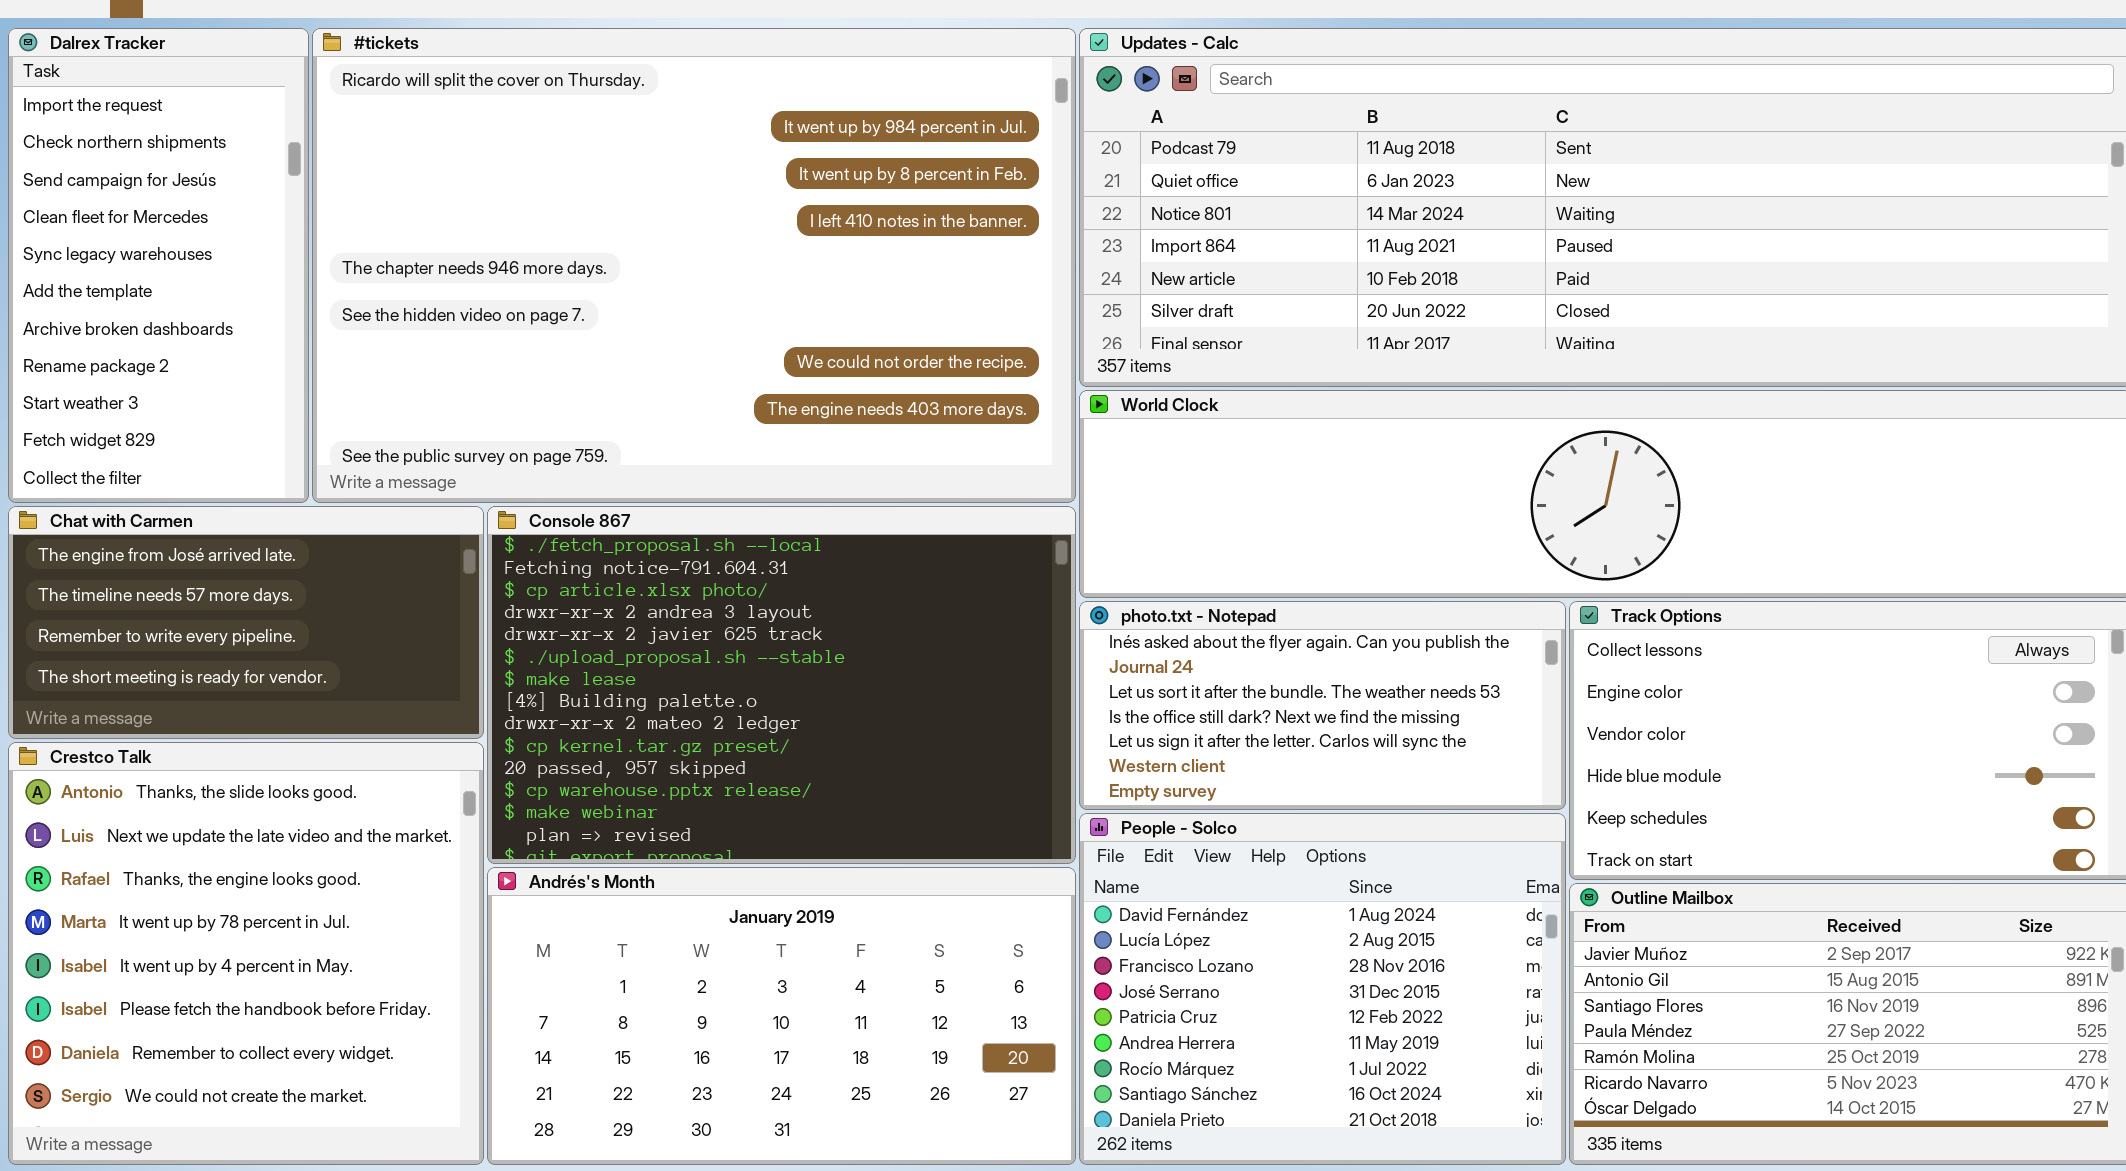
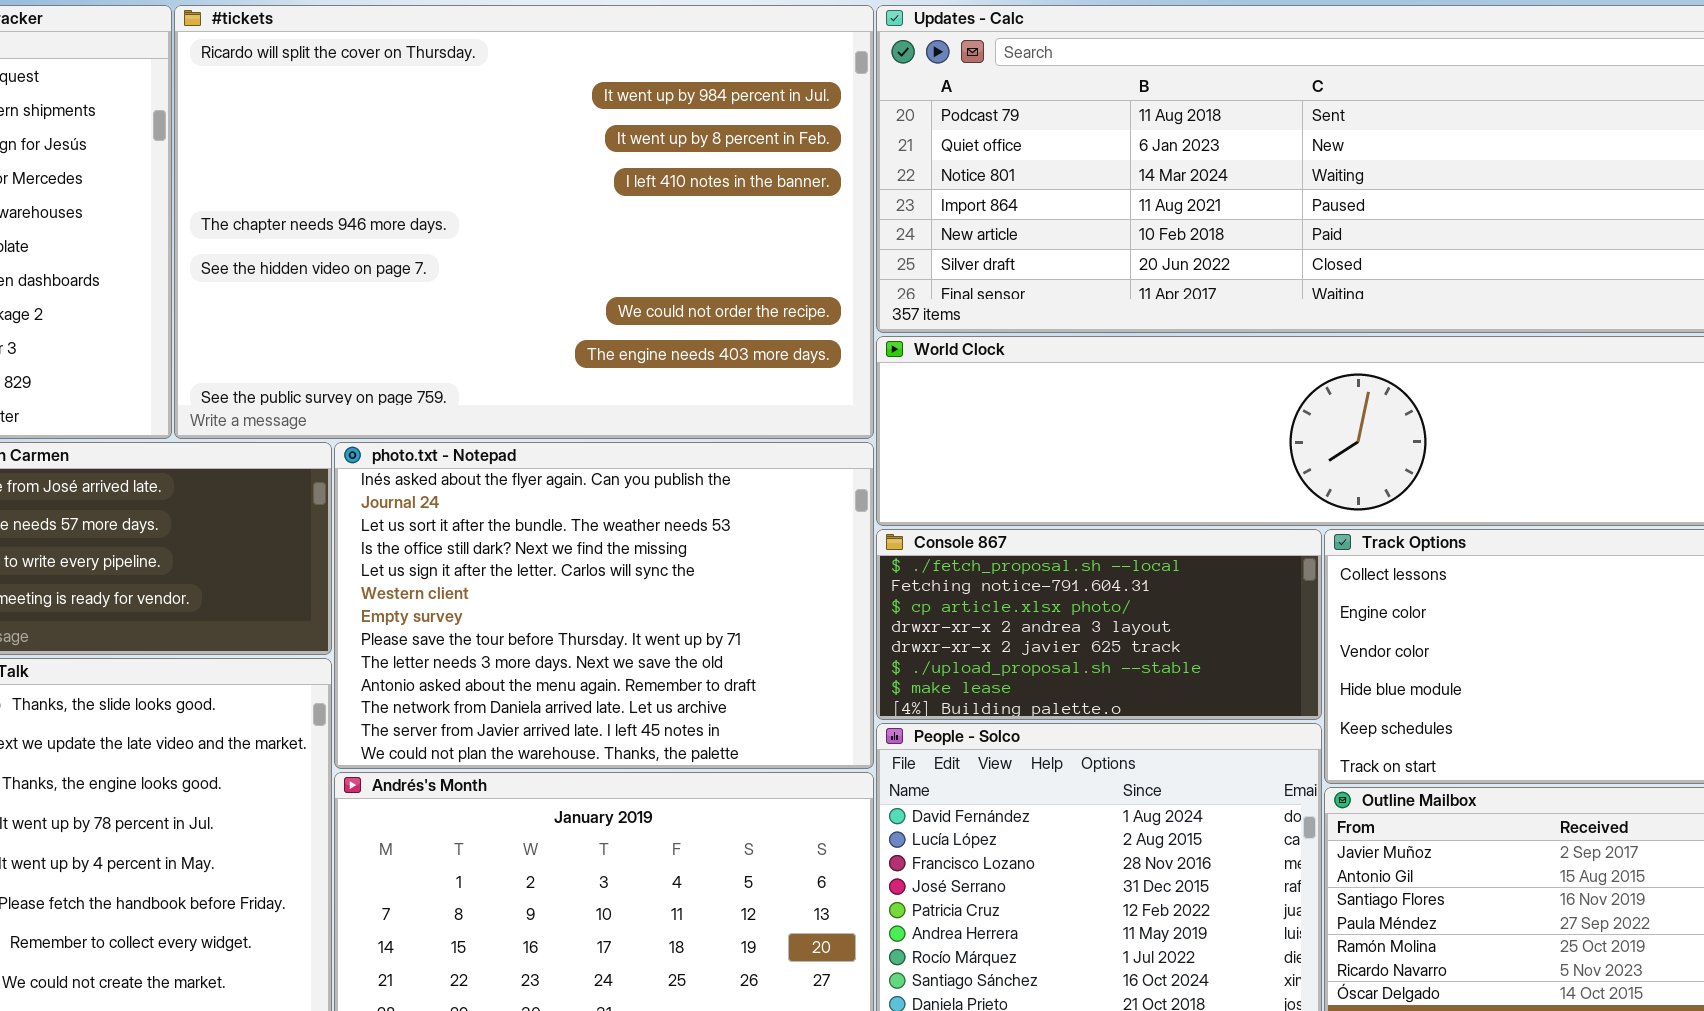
Console 867: [487,506,1076,864] -> [876,529,1322,720], moved, resized
photo.txt - Notepad: [1079,601,1566,810] -> [334,442,874,769], moved, resized

